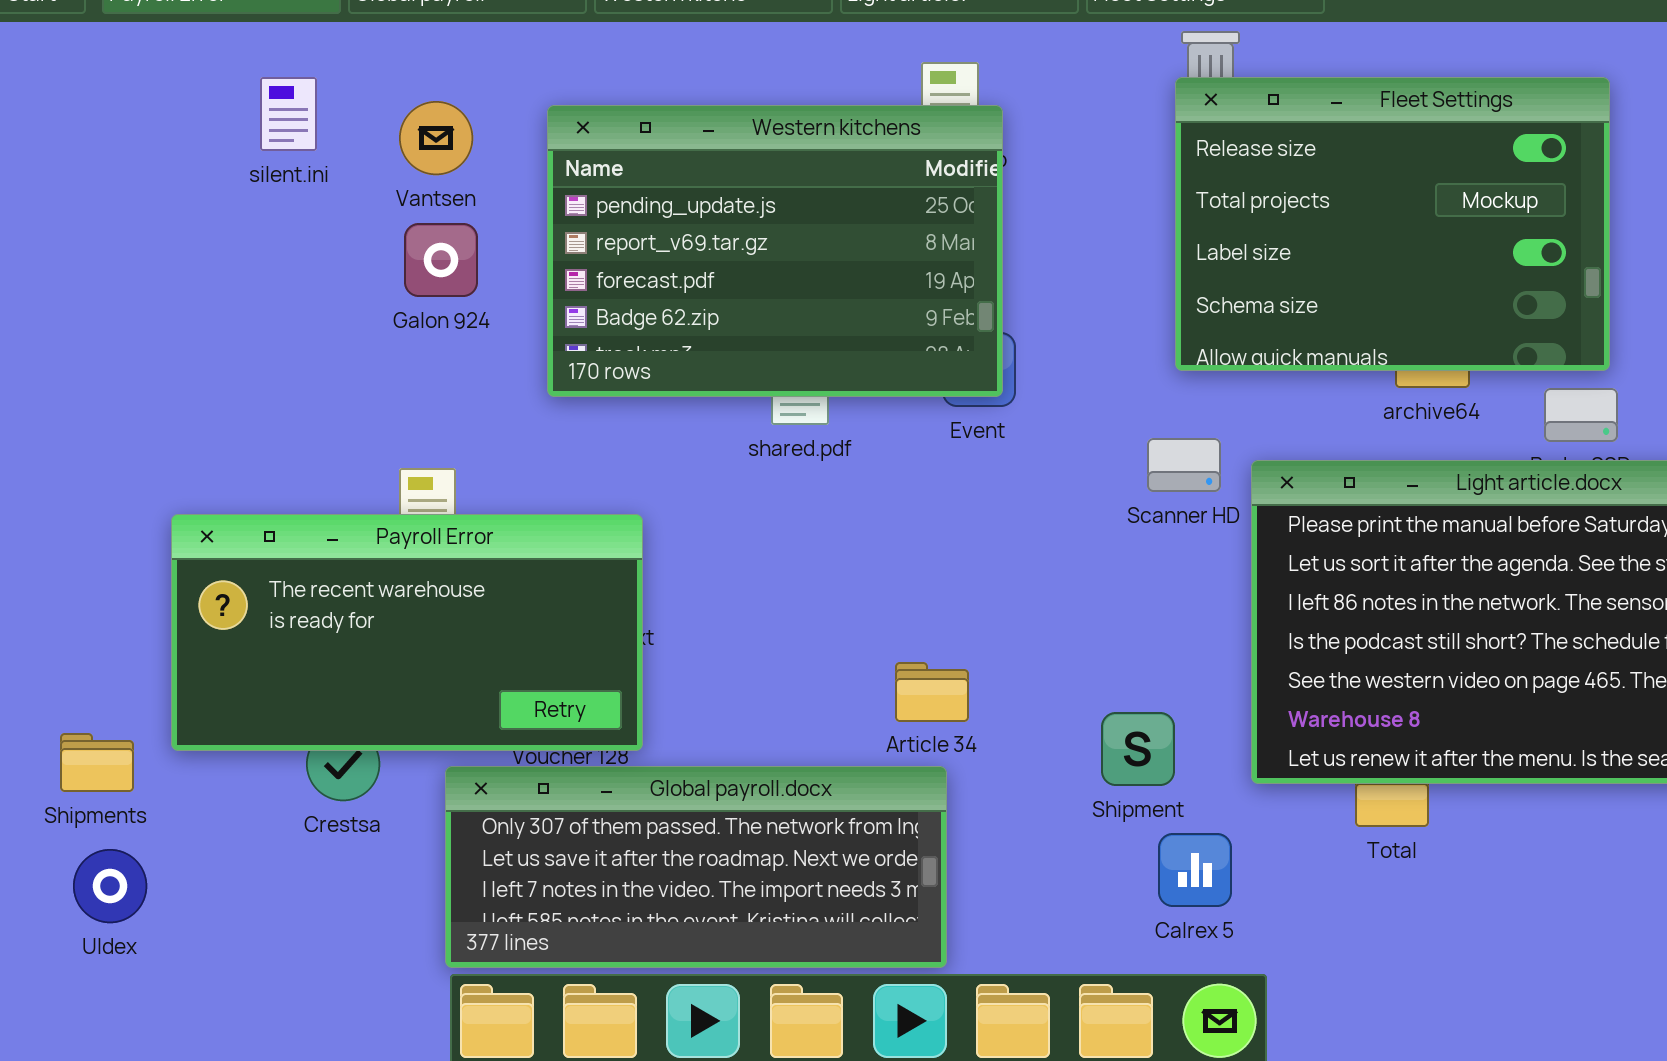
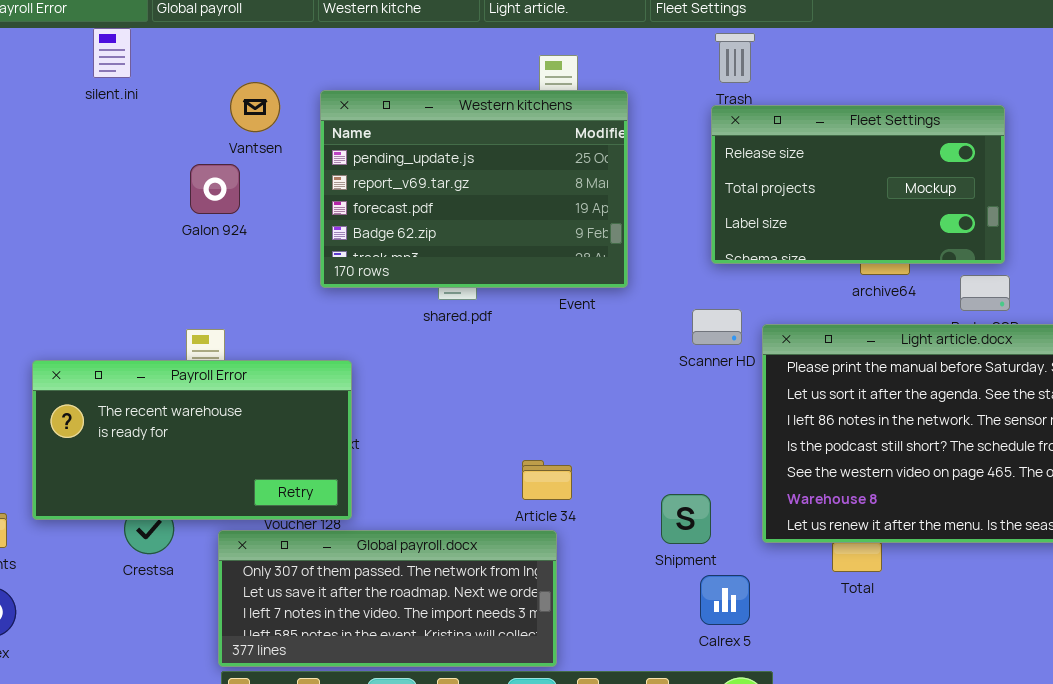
silent.ini: [260,77,317,151] -> [93,28,131,78], moved
Fleet Settings: [1175,77,1610,371] -> [711,105,1005,264], resized
Vantsen: [399,101,473,175] -> [230,82,280,132], moved
Western kitchens: [547,105,1003,397] -> [320,90,628,288], moved

